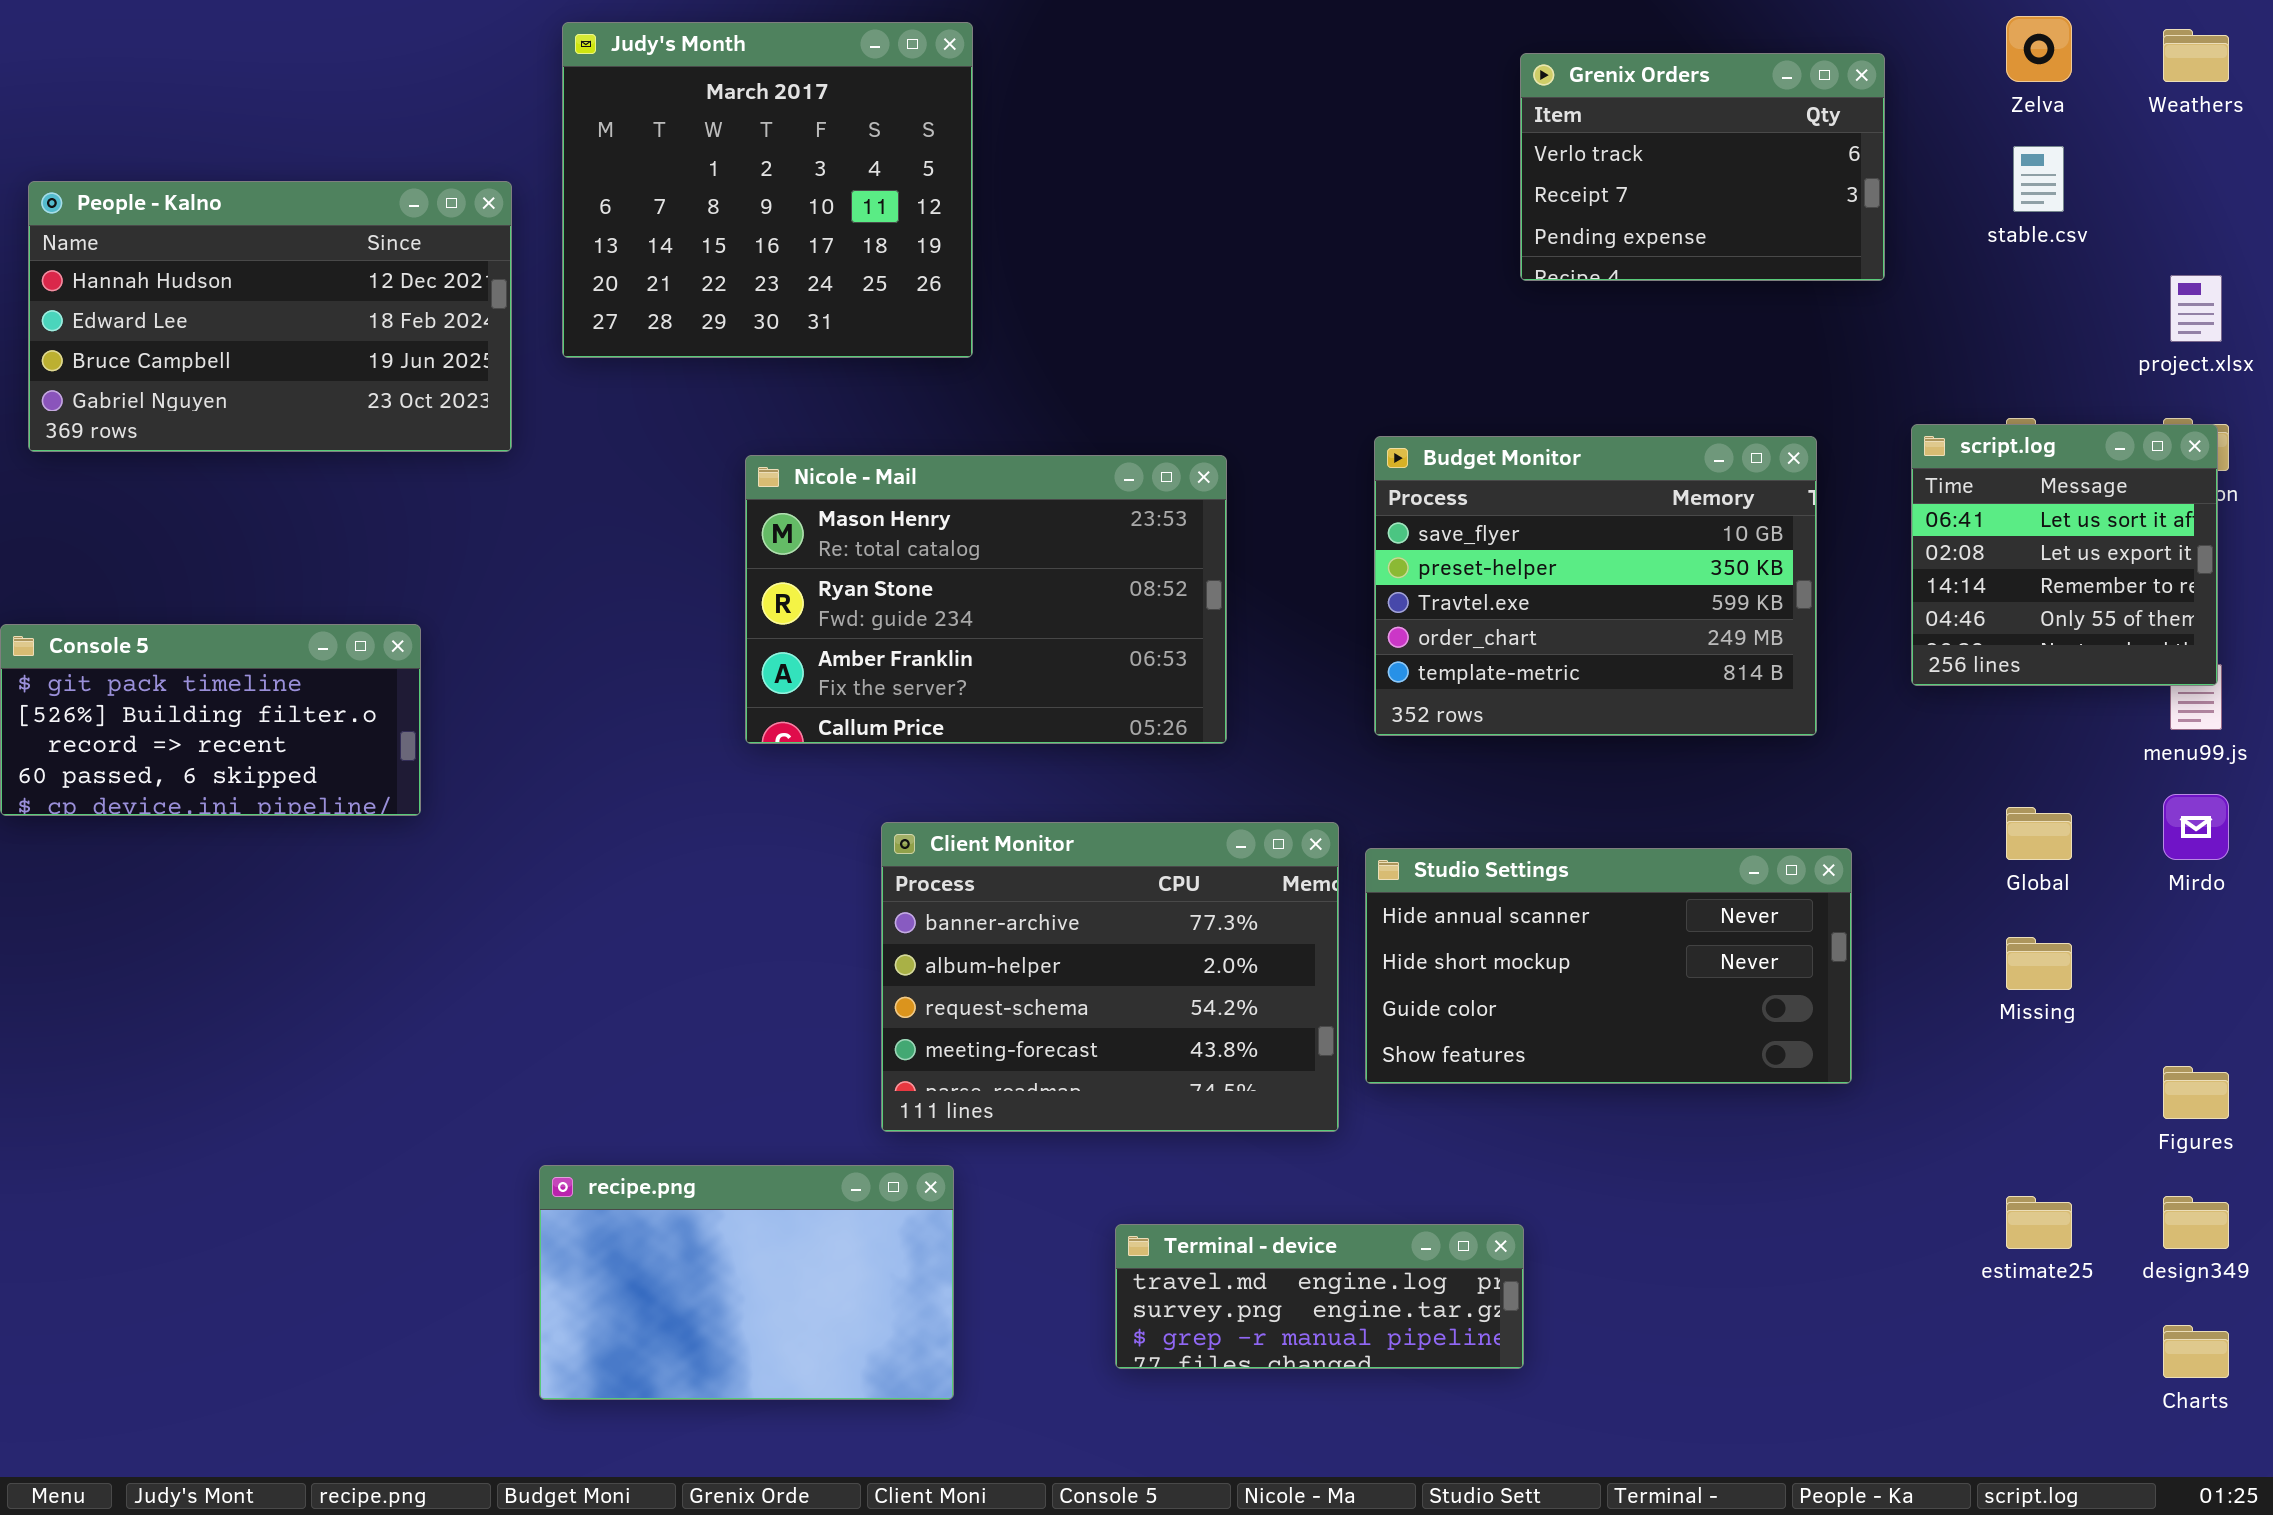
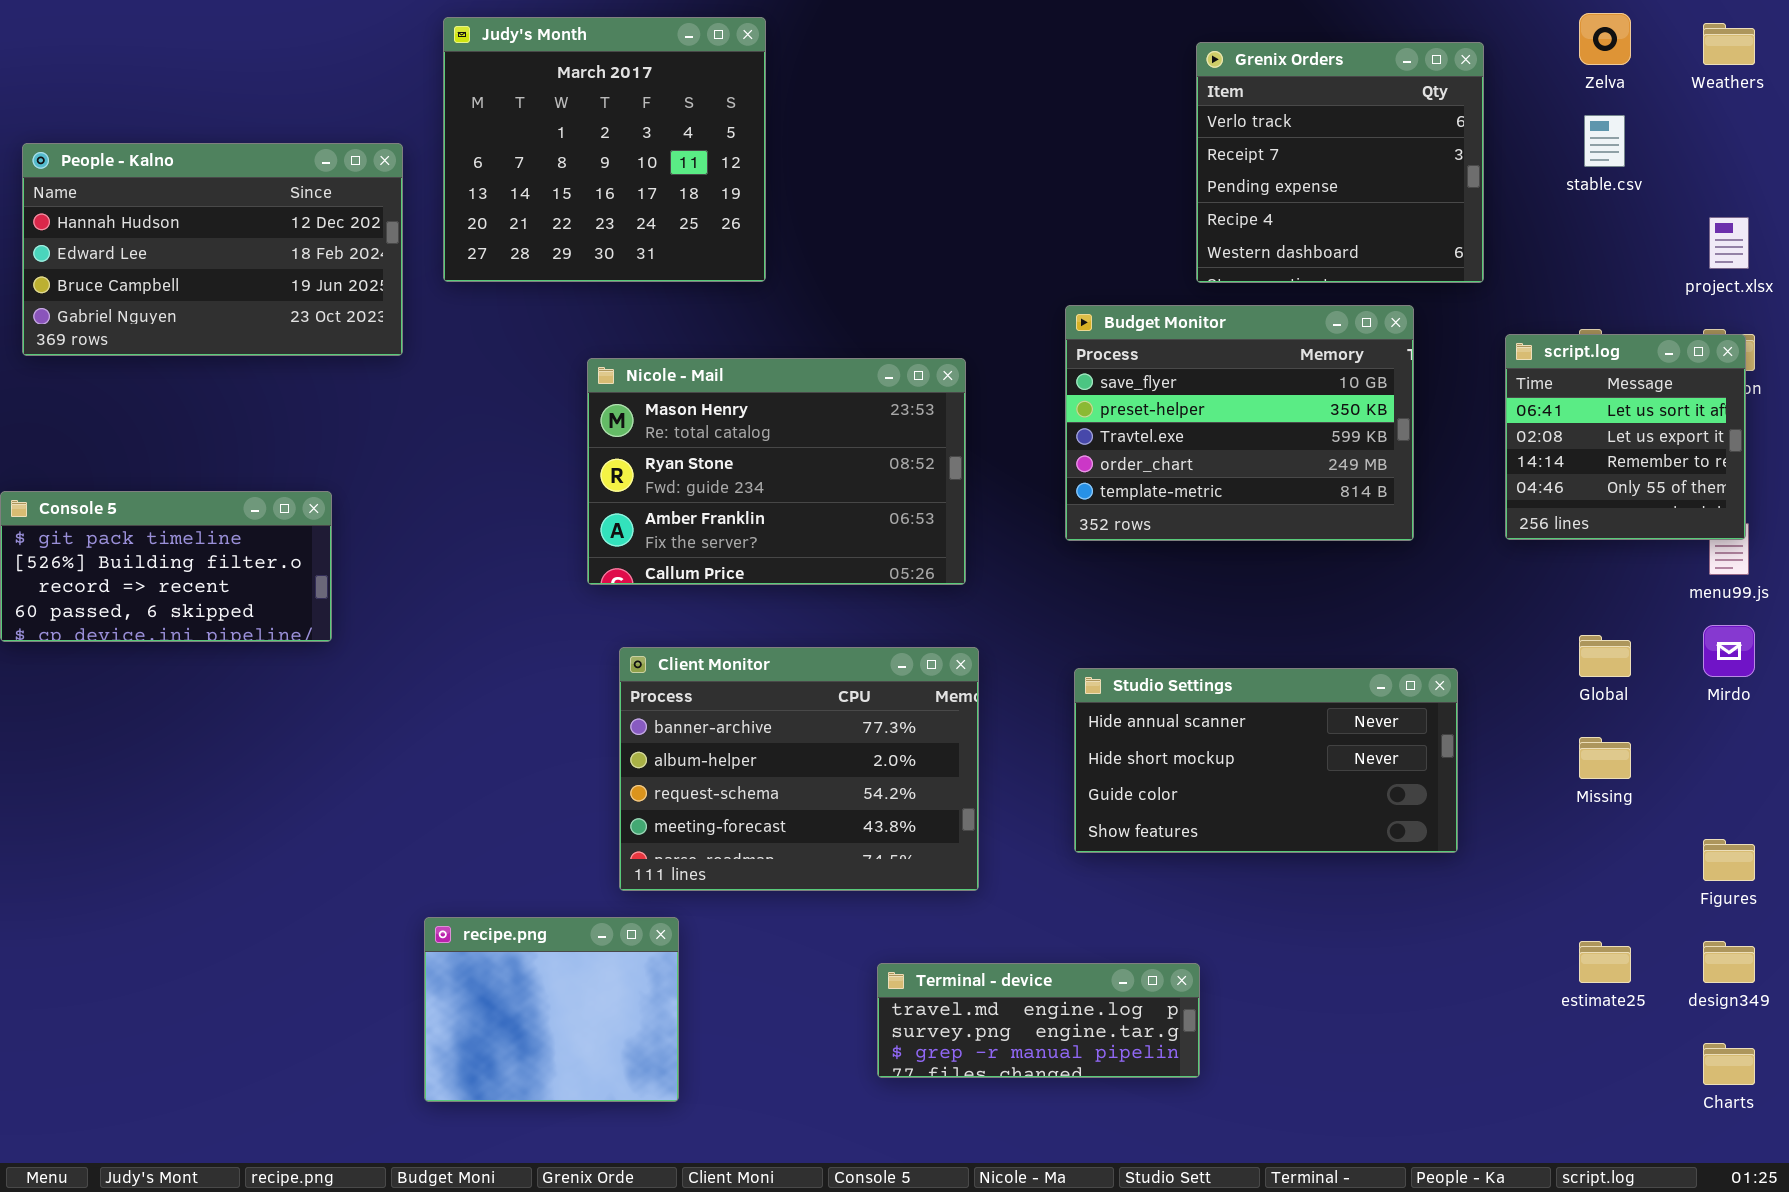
Grenix Orders: [1520,53,1885,281] -> [1196,42,1484,283], resized
Budget Monitor: [1374,436,1817,736] -> [1065,305,1414,541], moved
Client Monitor: [881,822,1339,1132] -> [619,647,979,891], moved
recipe.png: [539,1165,954,1400] -> [424,917,679,1102], resized

